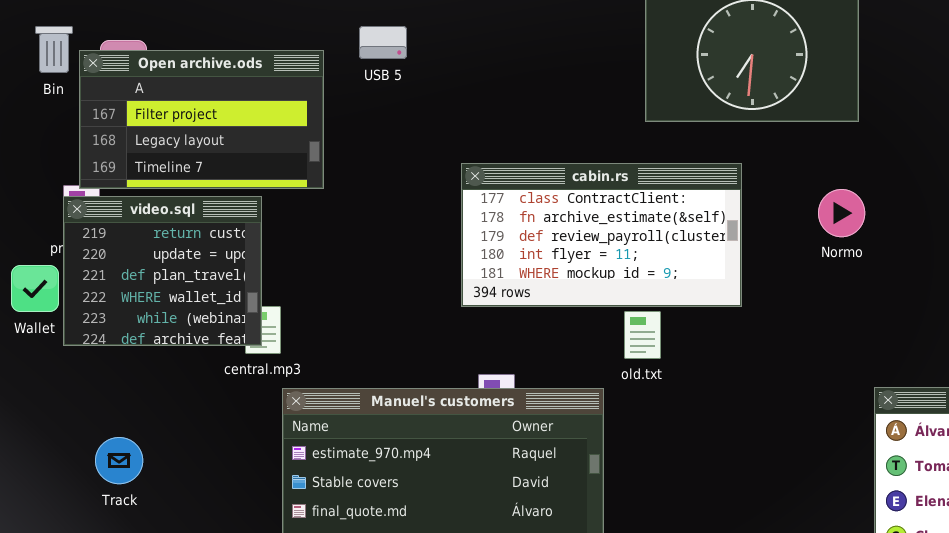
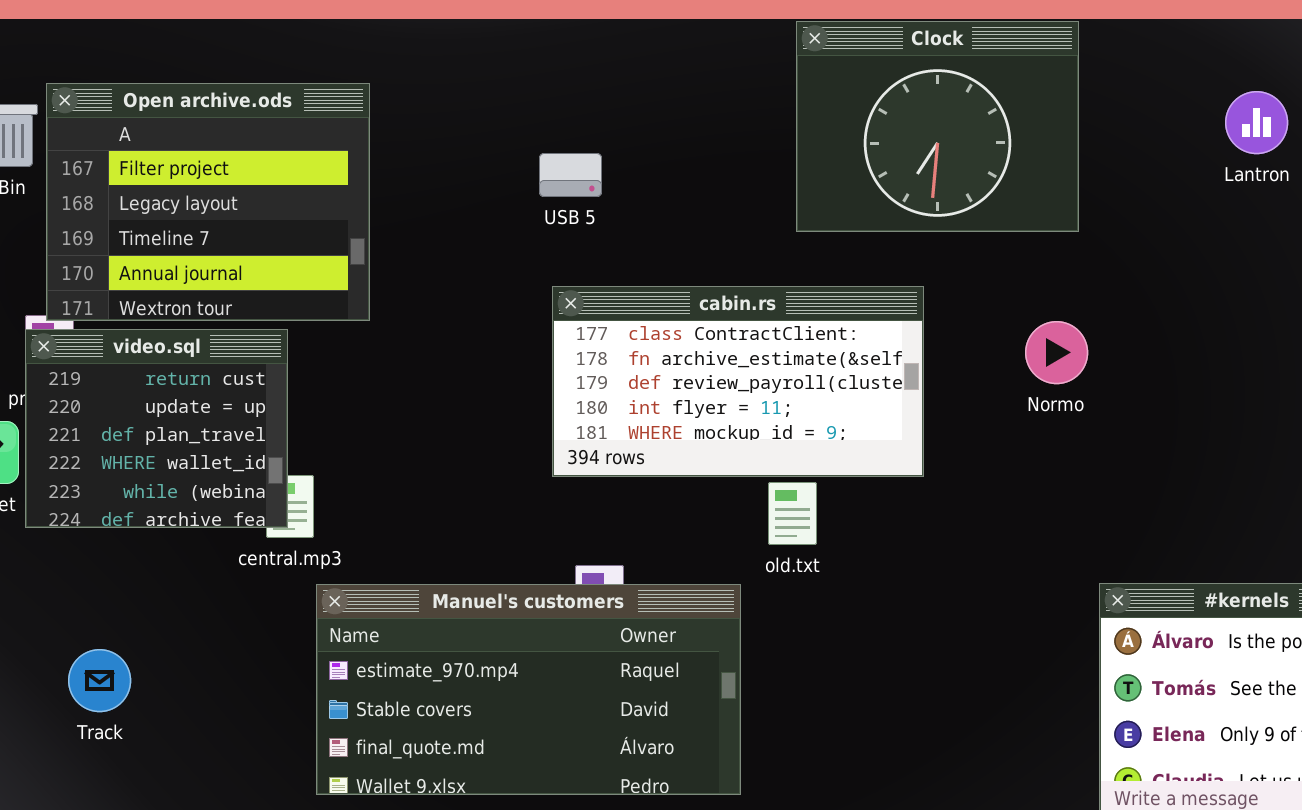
USB 5: [359,26,407,59] -> [539,153,602,197], moved
Open archive.ods: [79,50,324,189] -> [46,83,370,321], resized

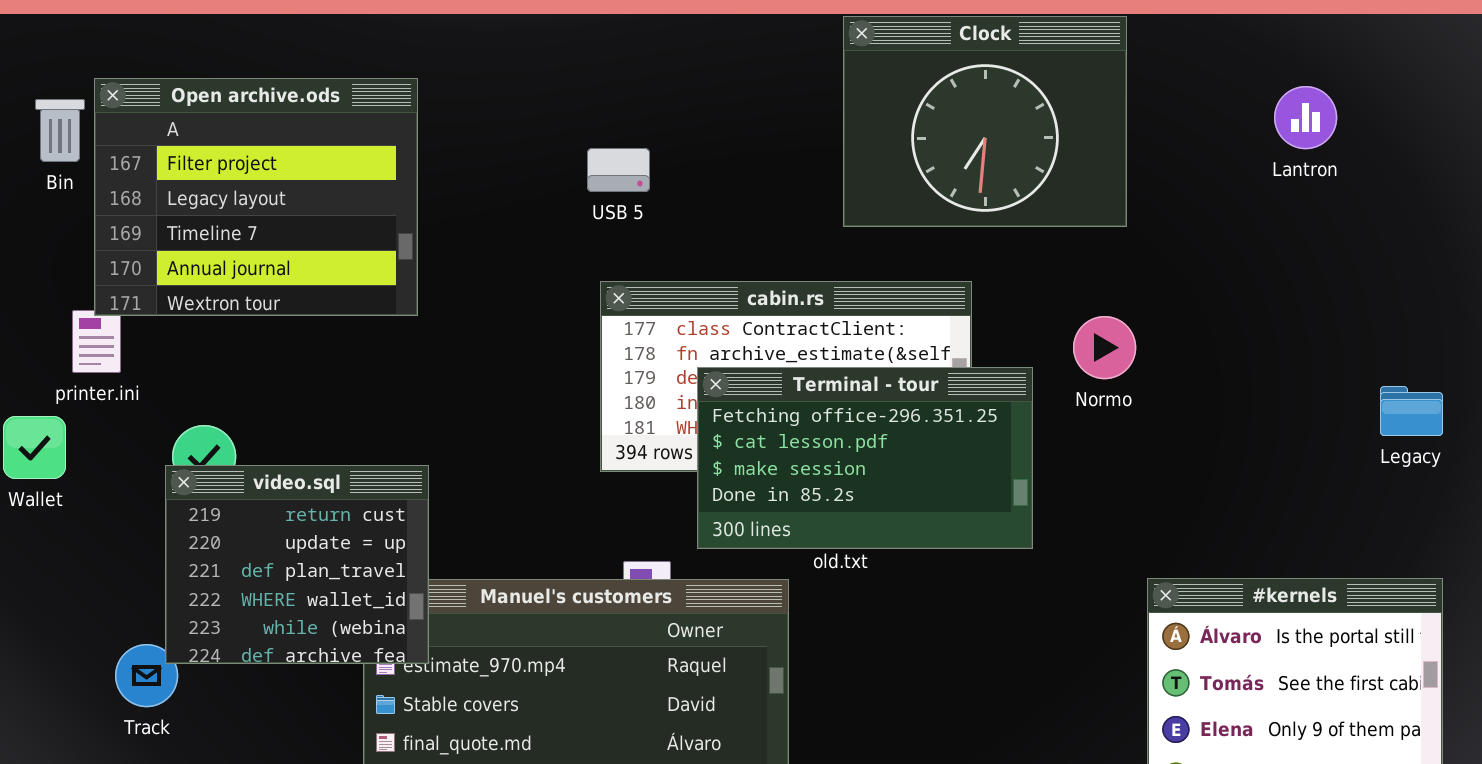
video.sql: [25,329,288,528] -> [165,465,429,664], moved
Terminal - tour: none -> [697,367,1033,549], opened

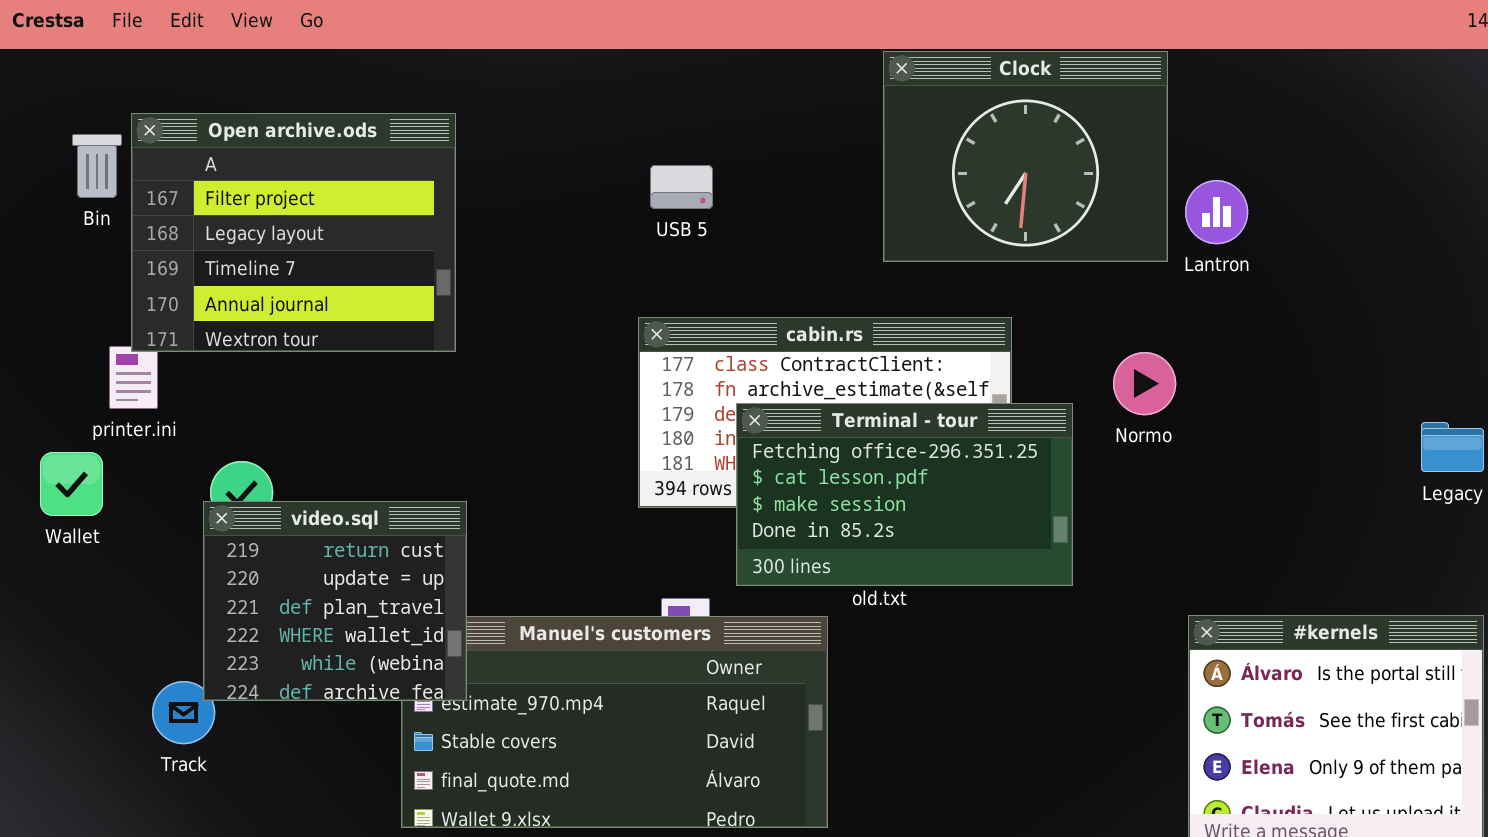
Lantron: [1274,86,1337,149] -> [1185,180,1248,244], moved
USB 5: [587,148,650,192] -> [650,165,713,209], moved

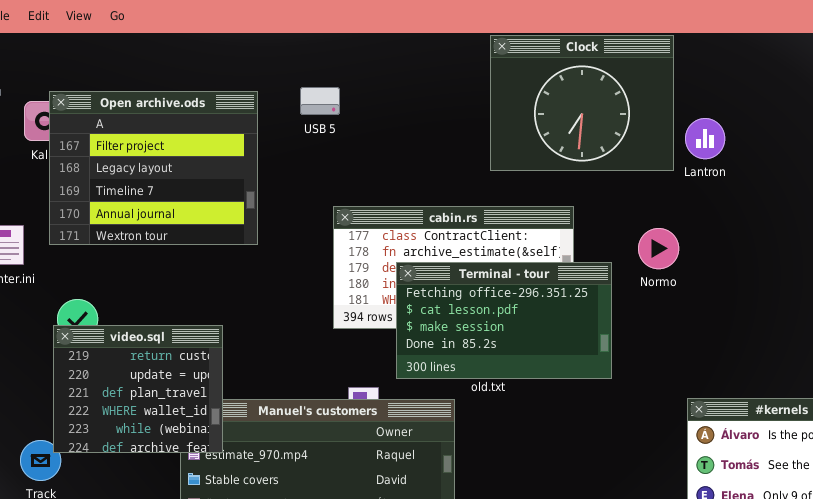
Open archive.ods: [131,113,456,352] -> [49,91,258,245], moved
USB 5: [650,165,713,209] -> [300,87,340,115], moved

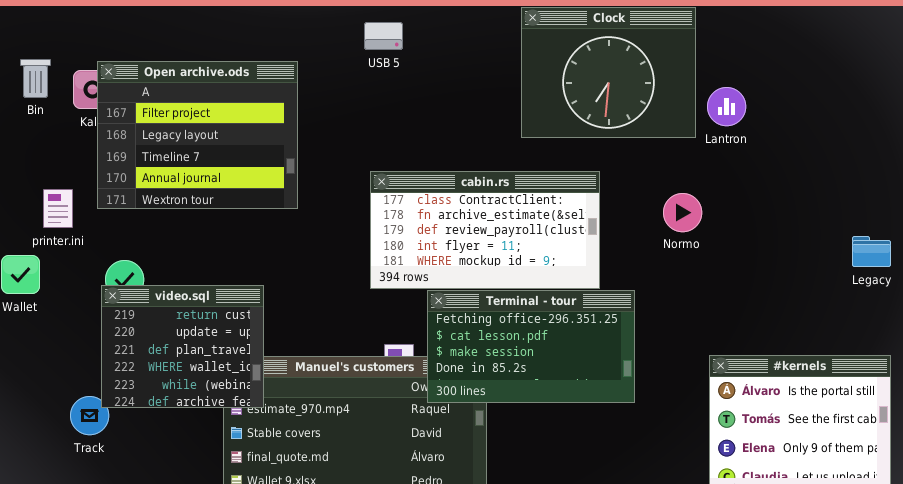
USB 5: [300,87,340,115] -> [364,22,403,50], moved
Terminal - tour: [396,262,612,379] -> [427,290,635,403], moved

